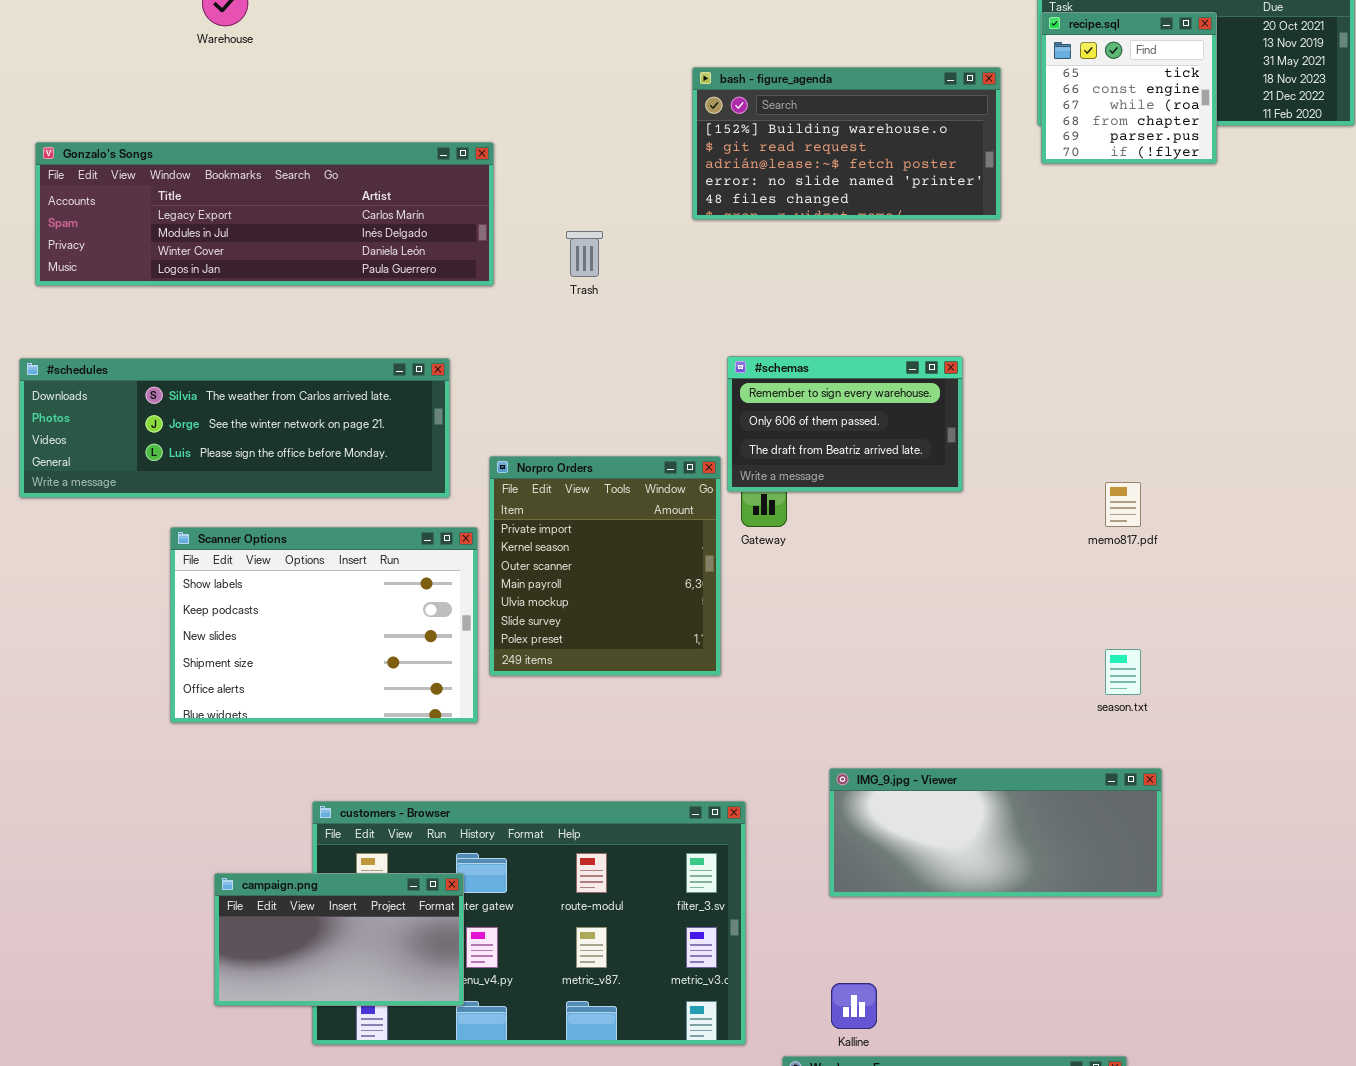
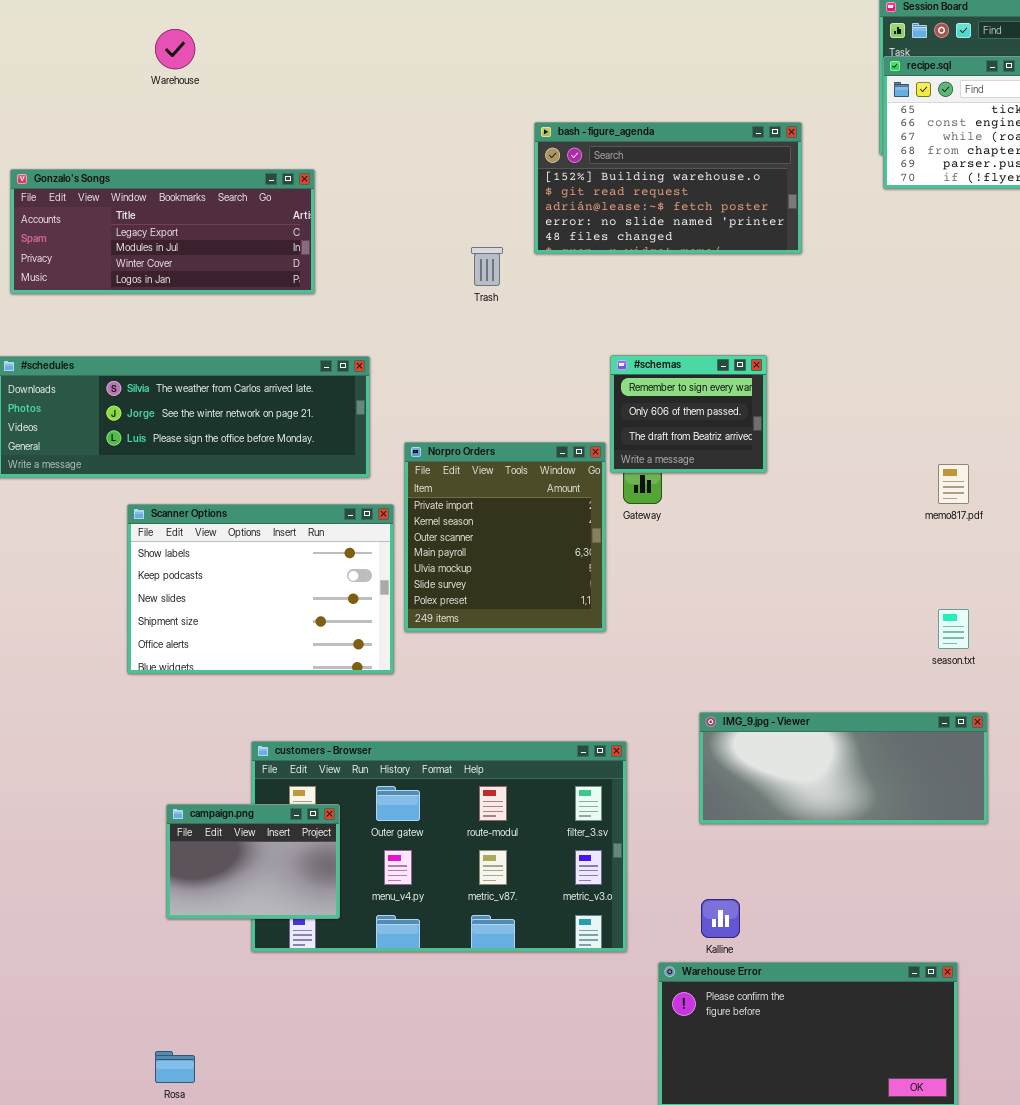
bash - figure_agenda: [692,67,1001,220] -> [534,122,802,254], moved
Gonzalo's Songs: [35,142,494,286] -> [10,169,315,294], resized
#schemas: [727,356,963,492] -> [610,355,767,473], resized
campaign.png: [214,873,464,1006] -> [166,804,340,919], resized

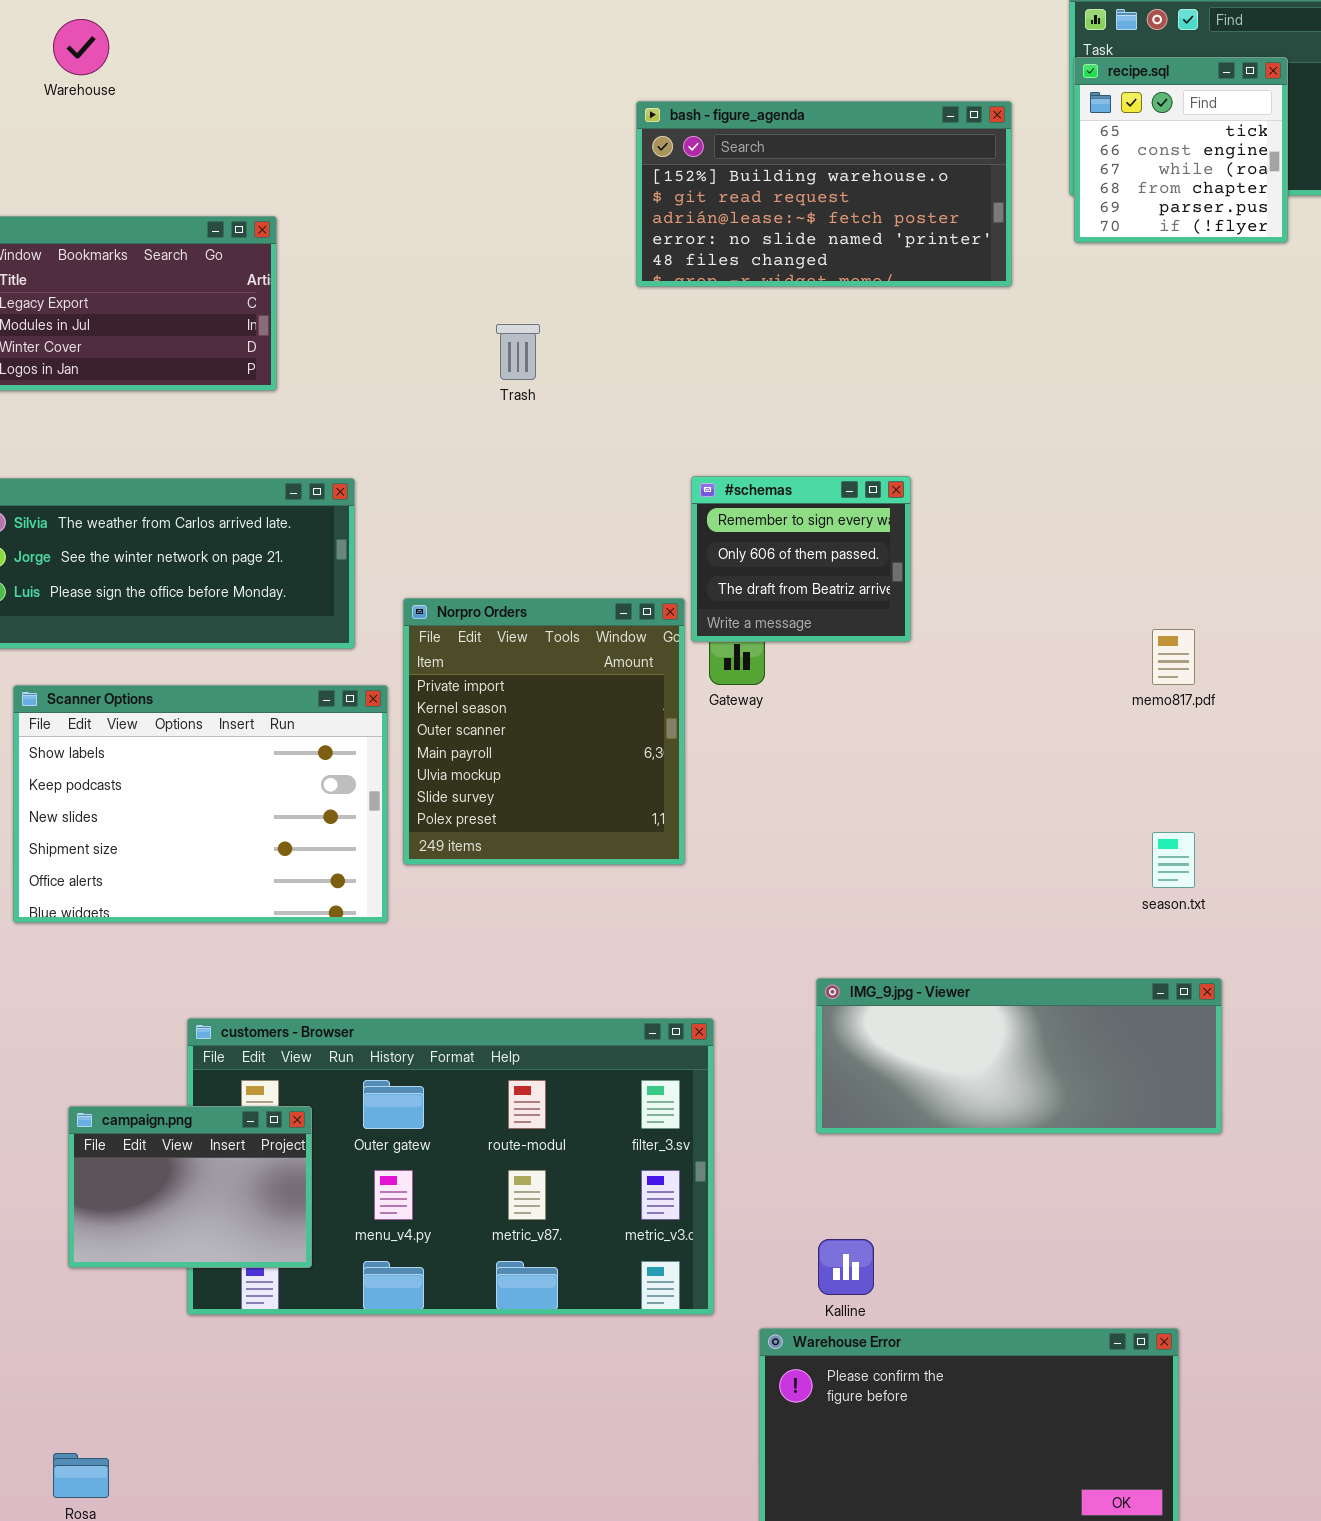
bash - figure_agenda: [534,122,802,254] -> [636,101,1012,287], moved

